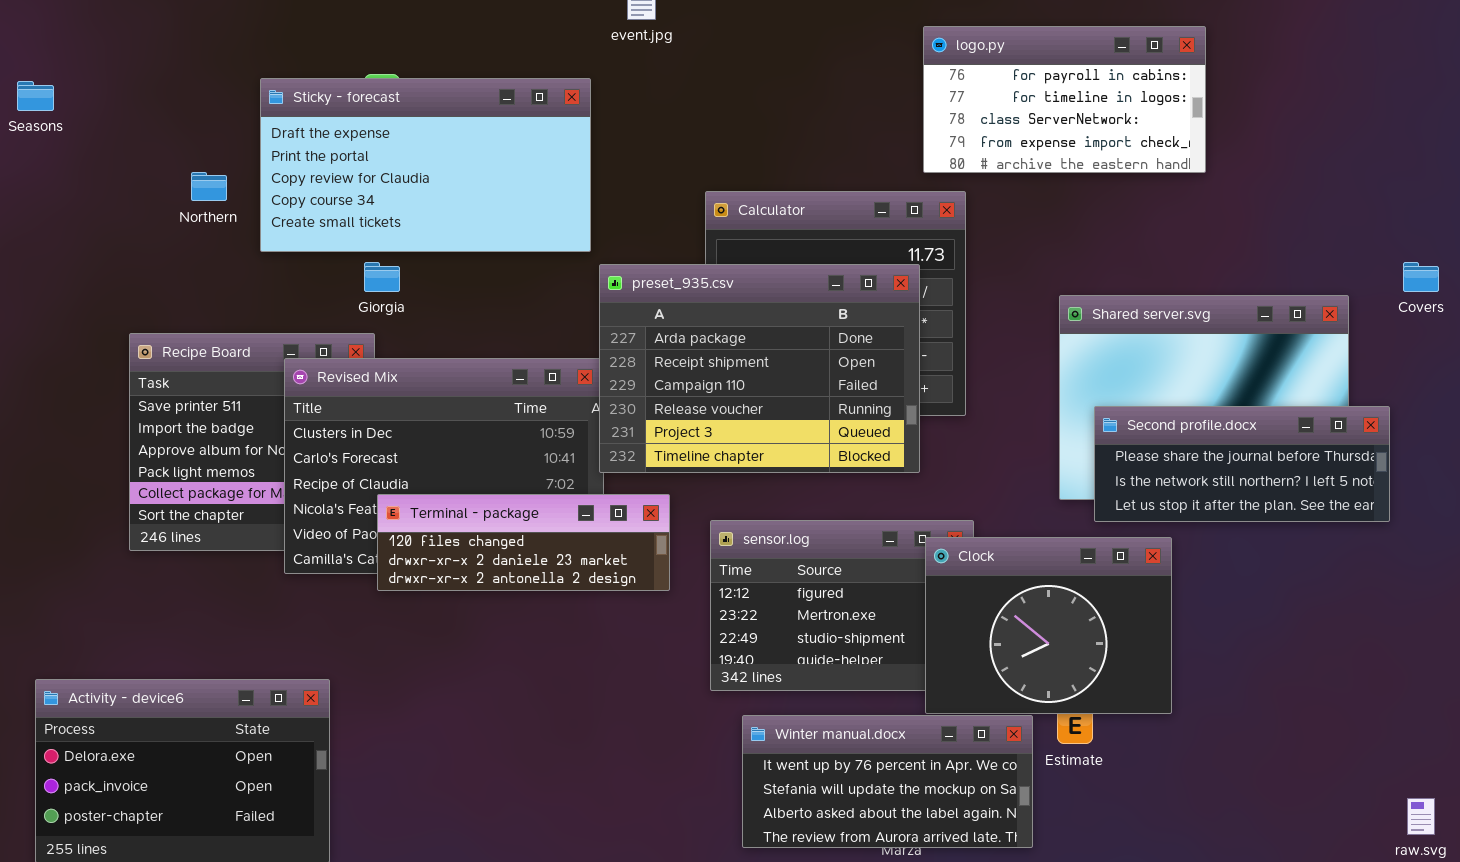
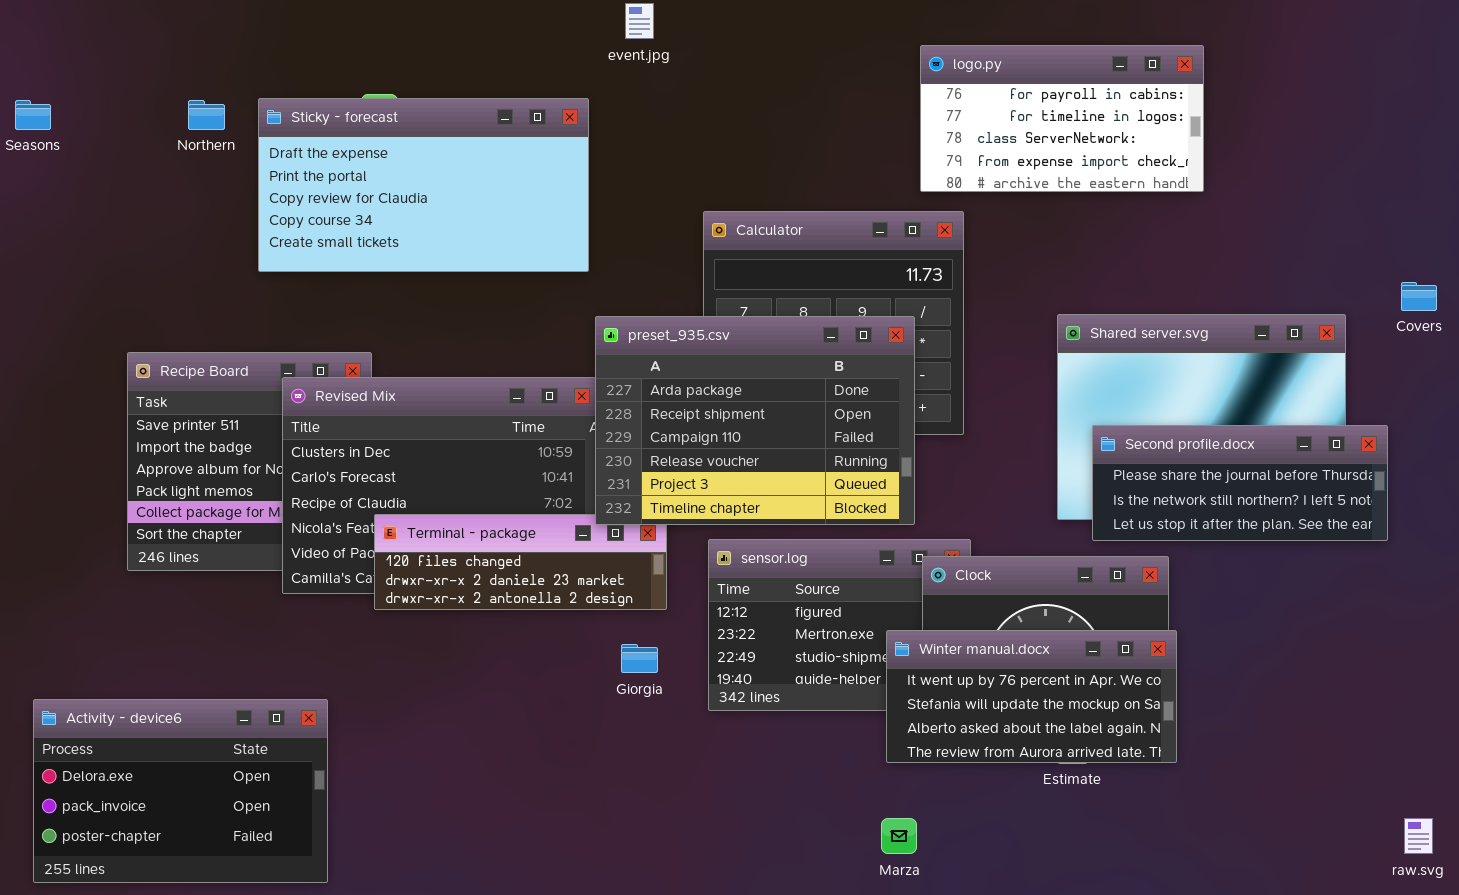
Northern: [191,172,227,201] -> [188,100,225,130], moved
Giorgia: [364,262,400,292] -> [621,644,658,673], moved
preset_935.csv: [599,264,920,473] -> [595,316,915,525], moved
Winter manual.docx: [742,715,1033,848] -> [886,630,1177,763], moved

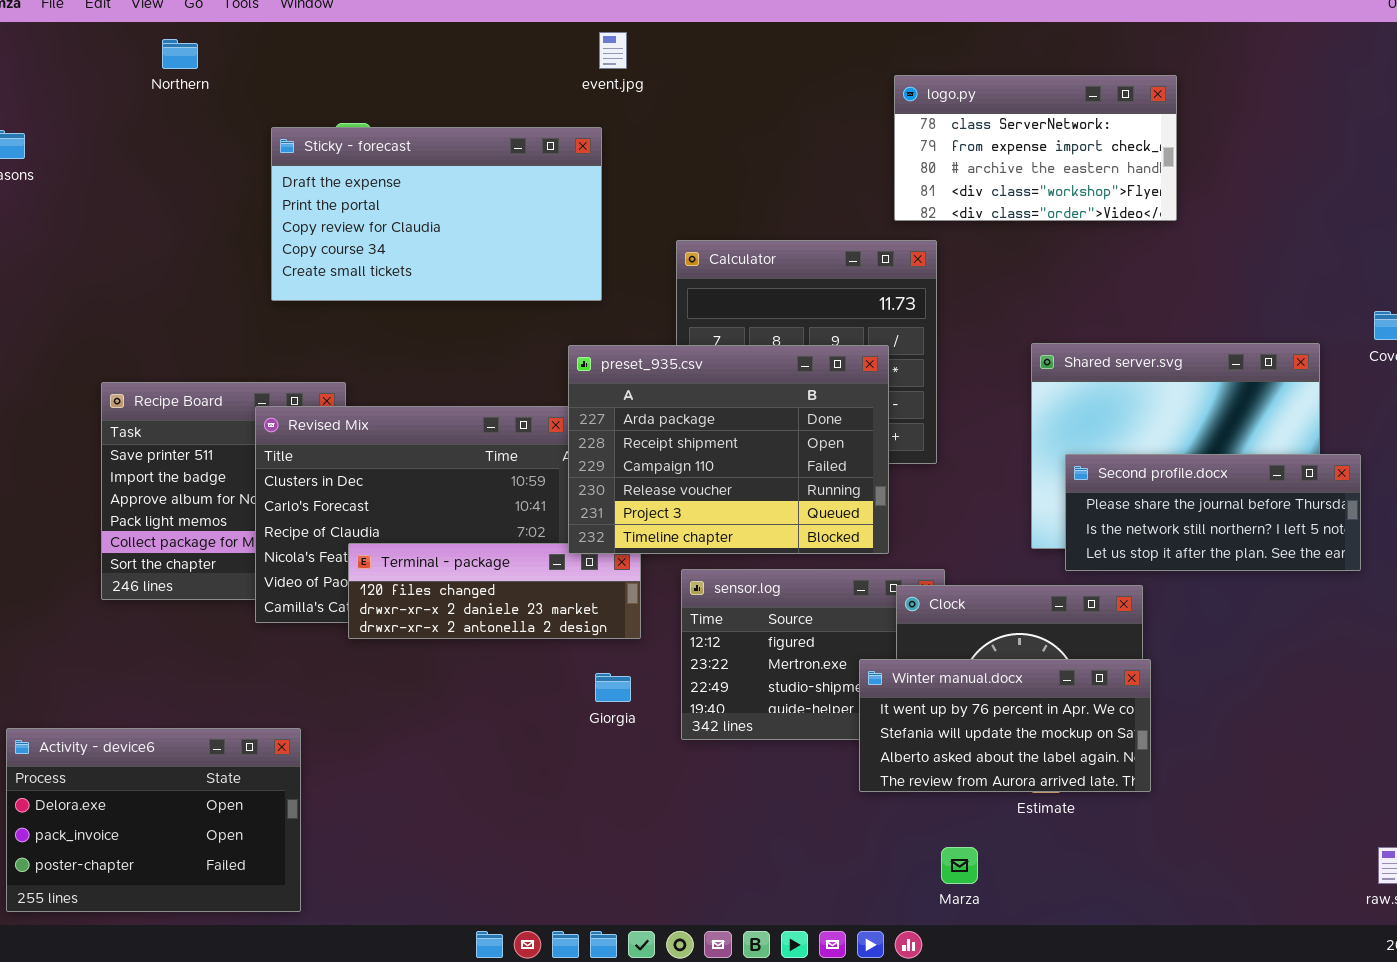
logo.py: [920,45,1204,192] -> [894,75,1177,221], scrolled down 2 rows
Sticky - forecast: [258,98,589,272] -> [271,127,602,301], moved
Northern: [188,100,225,130] -> [162,39,198,69], moved
Marza: [881,818,917,854] -> [941,847,978,884], moved

